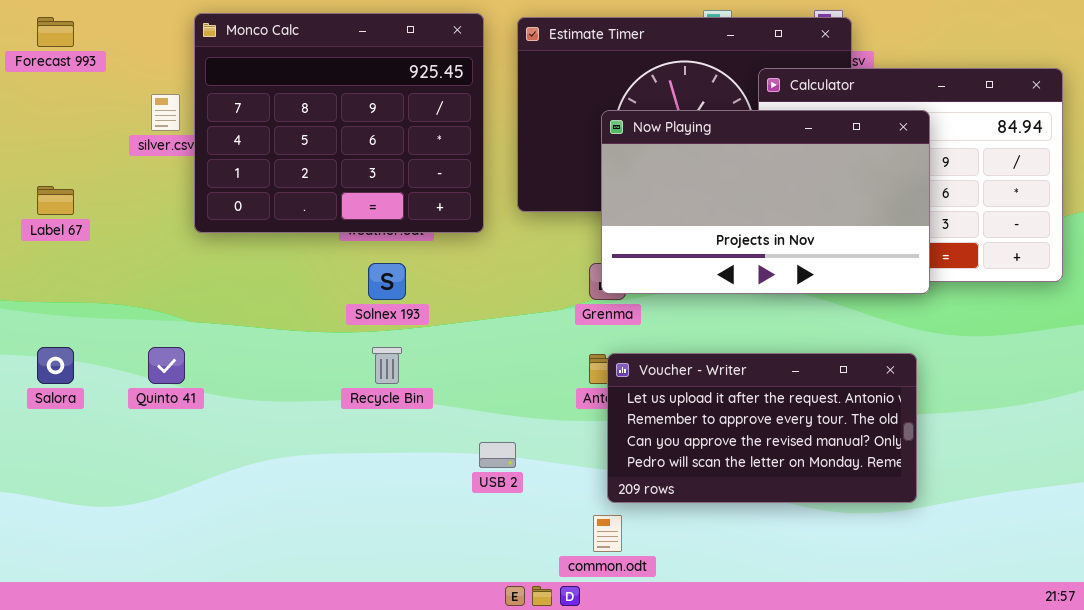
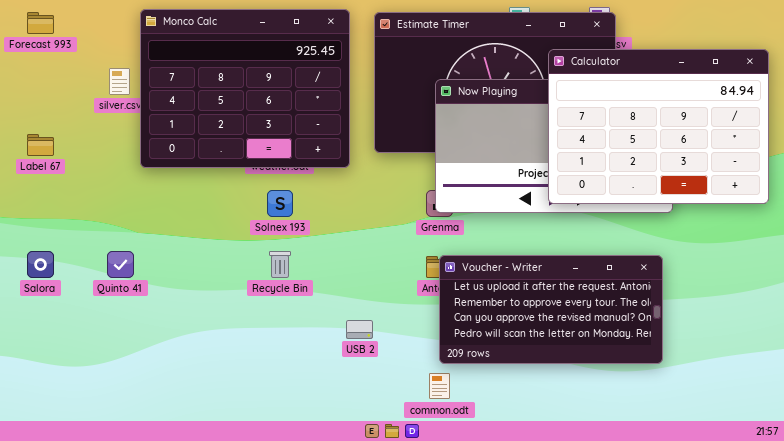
Calculator: [758,68,1063,282] -> [548,49,769,204], raised

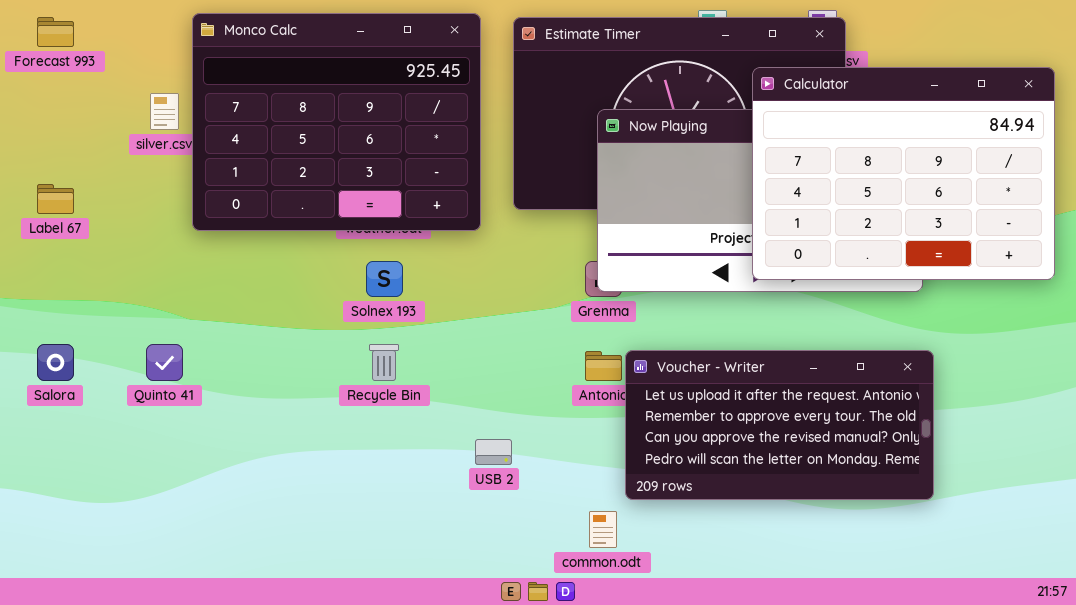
Voucher - Writer: [439,255,663,364] -> [625,350,934,500], moved

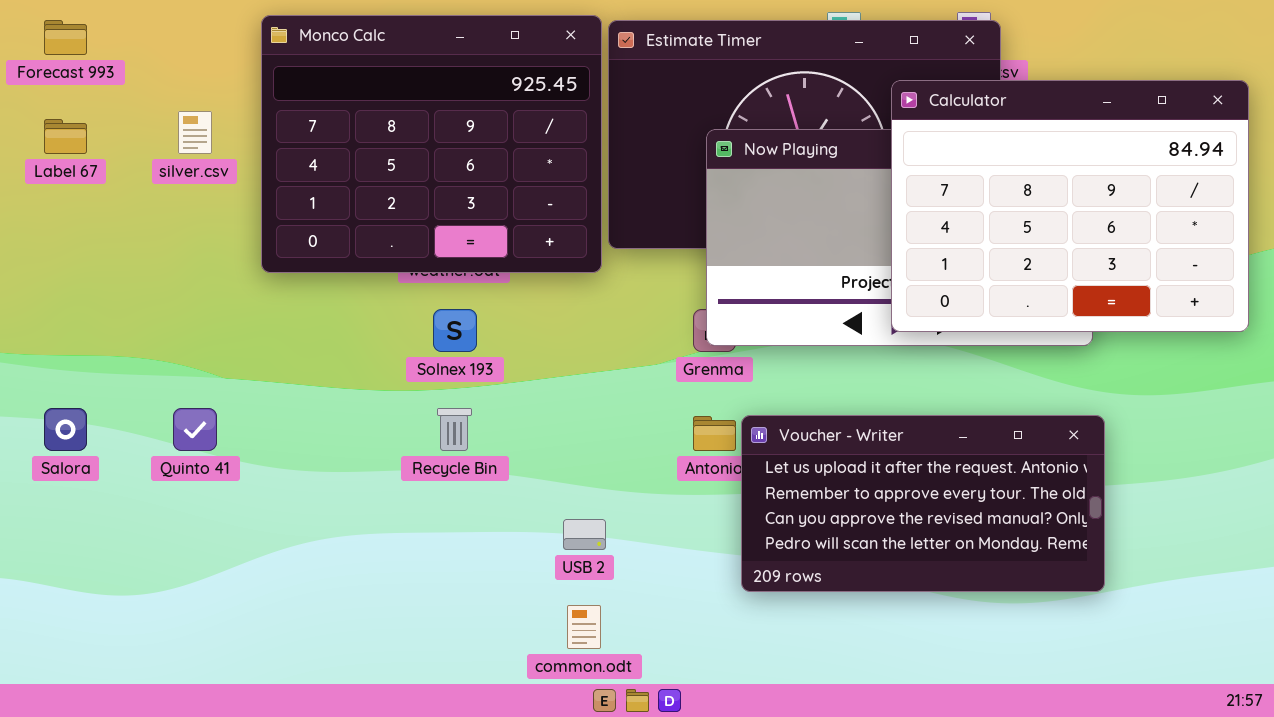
Monco Calc: [192,13,481,231] -> [261,15,602,273], moved
Label 67: [37,184,74,214] -> [44,119,87,154], moved
common.odt: [589,511,617,548] -> [567,605,601,649], moved

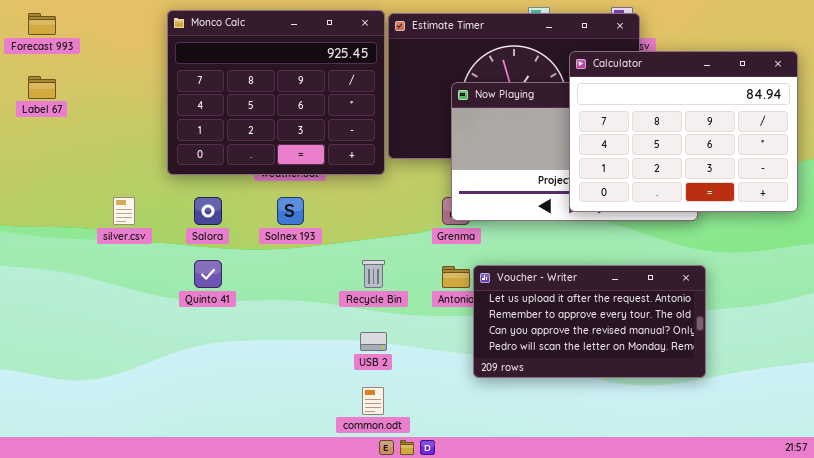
silver.csv: [178,111,212,154] -> [113,197,135,225], moved
Salora: [44,408,87,451] -> [194,197,222,225], moved
Quinto 41: [173,408,217,451] -> [194,260,222,288], moved
Recycle Bin: [437,408,472,451] -> [362,260,385,288], moved

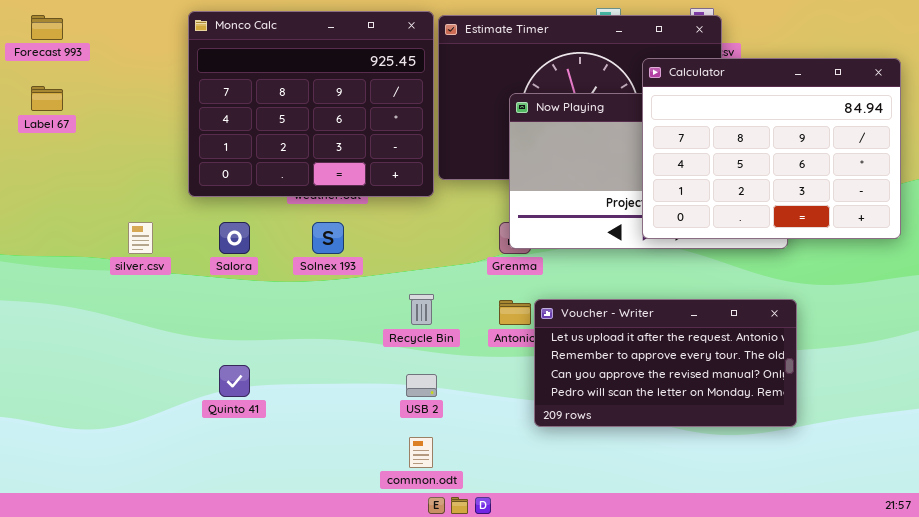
Quinto 41: [194,260,222,288] -> [219,365,250,397], moved

